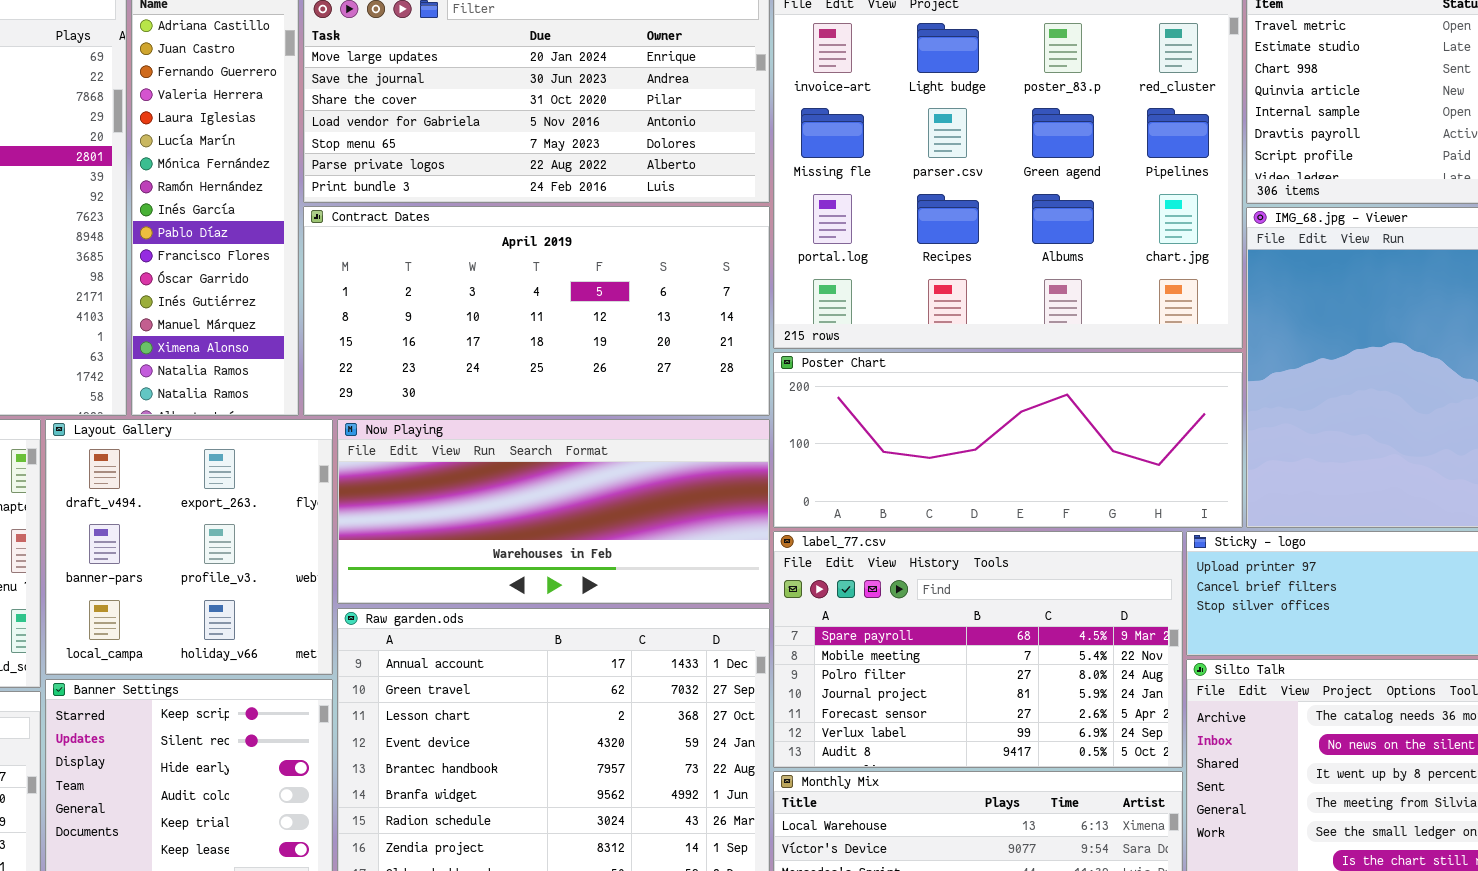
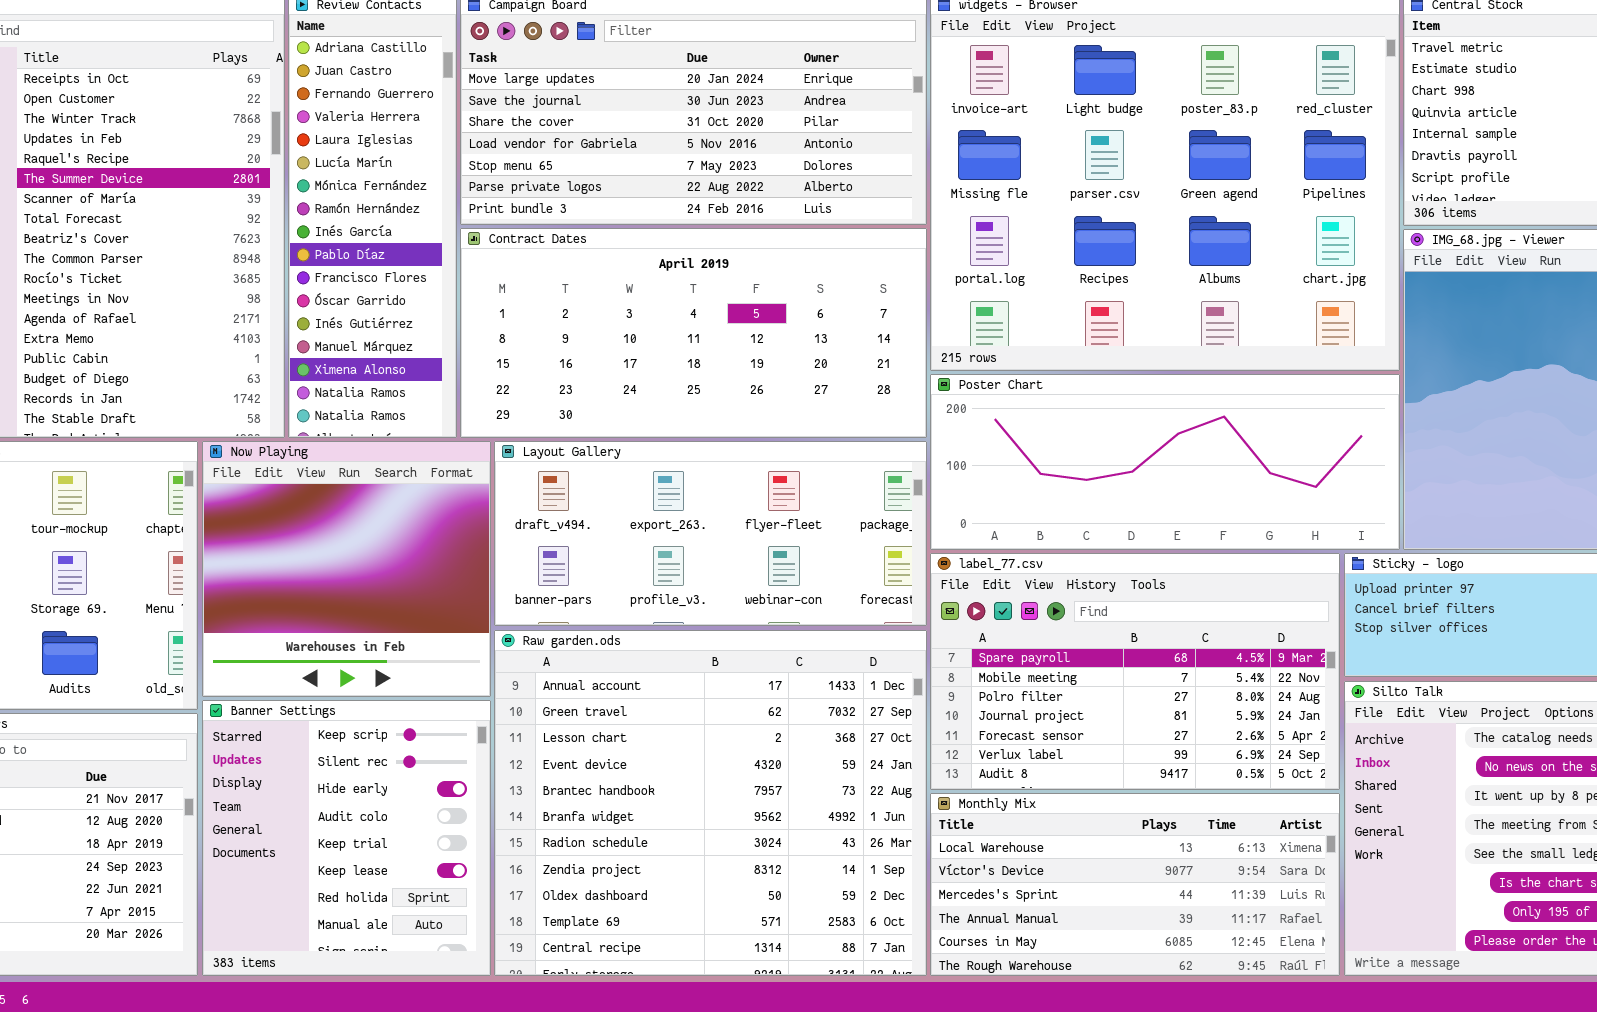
Layout Gallery: [45,419,333,675] -> [494,441,927,626], moved, resized
Now Playing: [337,419,770,604] -> [202,441,491,697], moved, resized

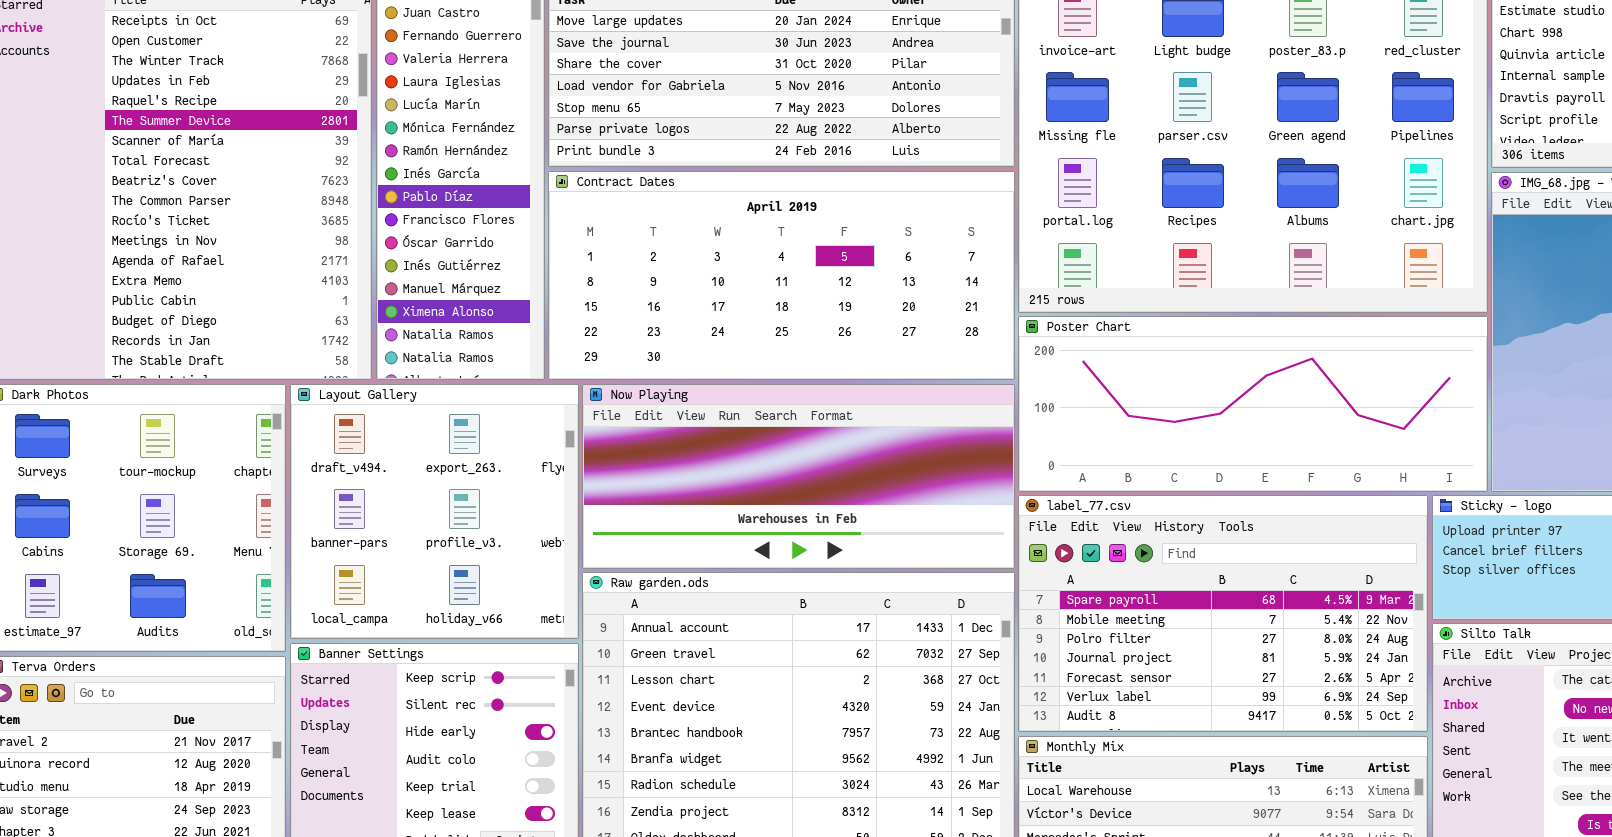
Now Playing: [202,441,491,697] -> [582,384,1015,569], moved, resized
Layout Gallery: [494,441,927,626] -> [290,384,579,639], moved, resized

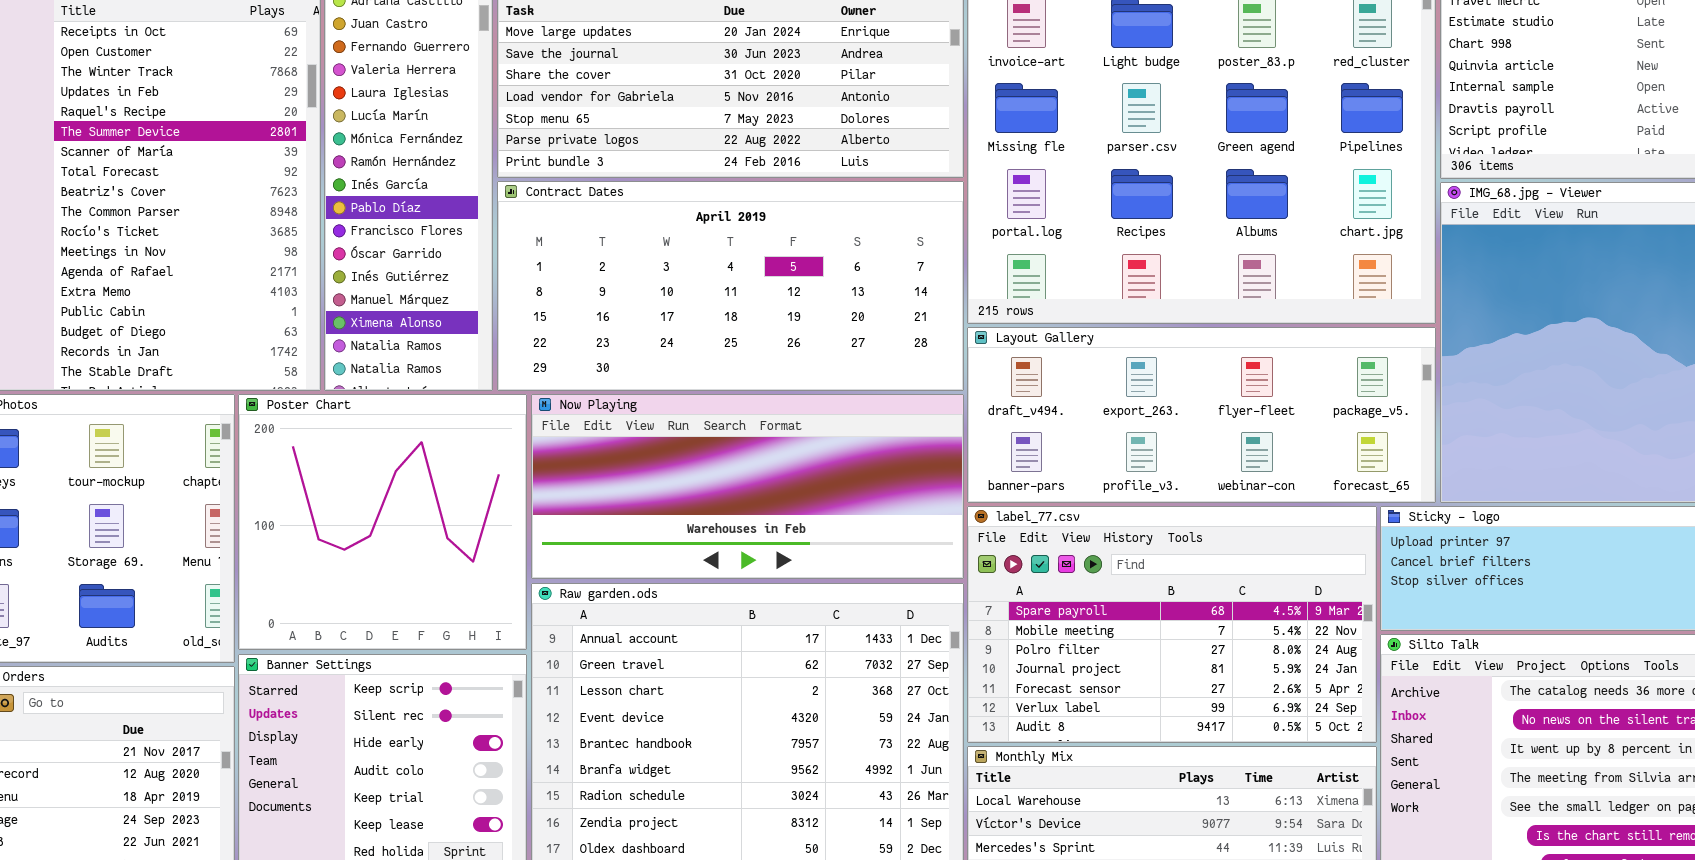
Poster Chart: [1018,316,1488,492] -> [238,394,527,650], moved, resized
Layout Gallery: [290,384,579,639] -> [967,327,1436,503], moved, resized

